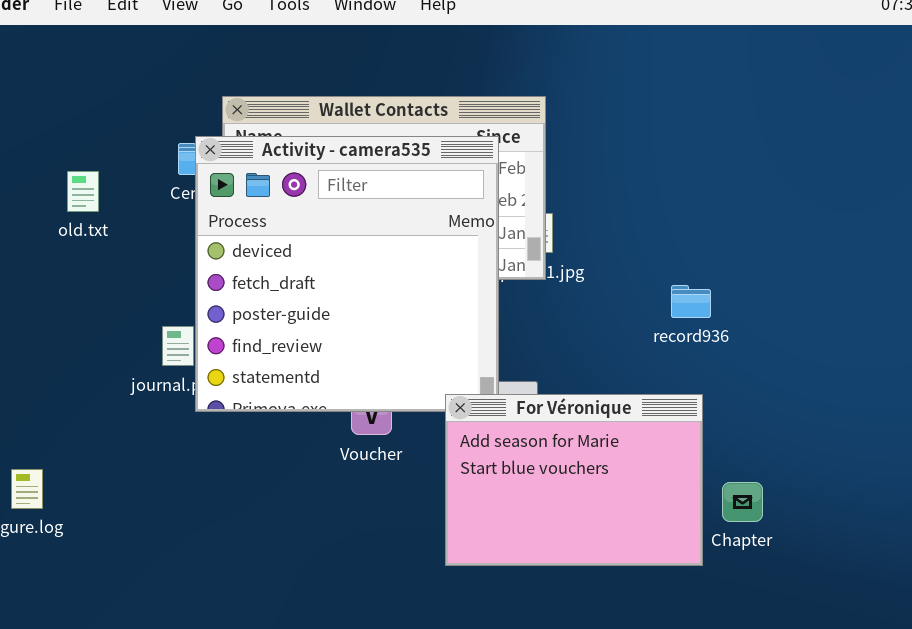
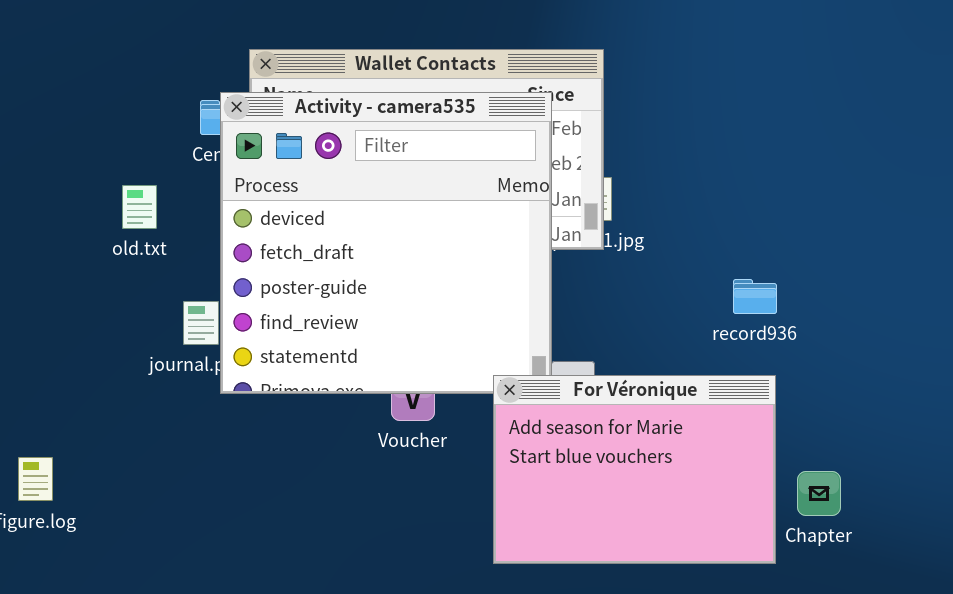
old.txt: [67,171,99,212] -> [122,185,157,229], moved
record936: [671,285,711,318] -> [733,279,777,314], moved

